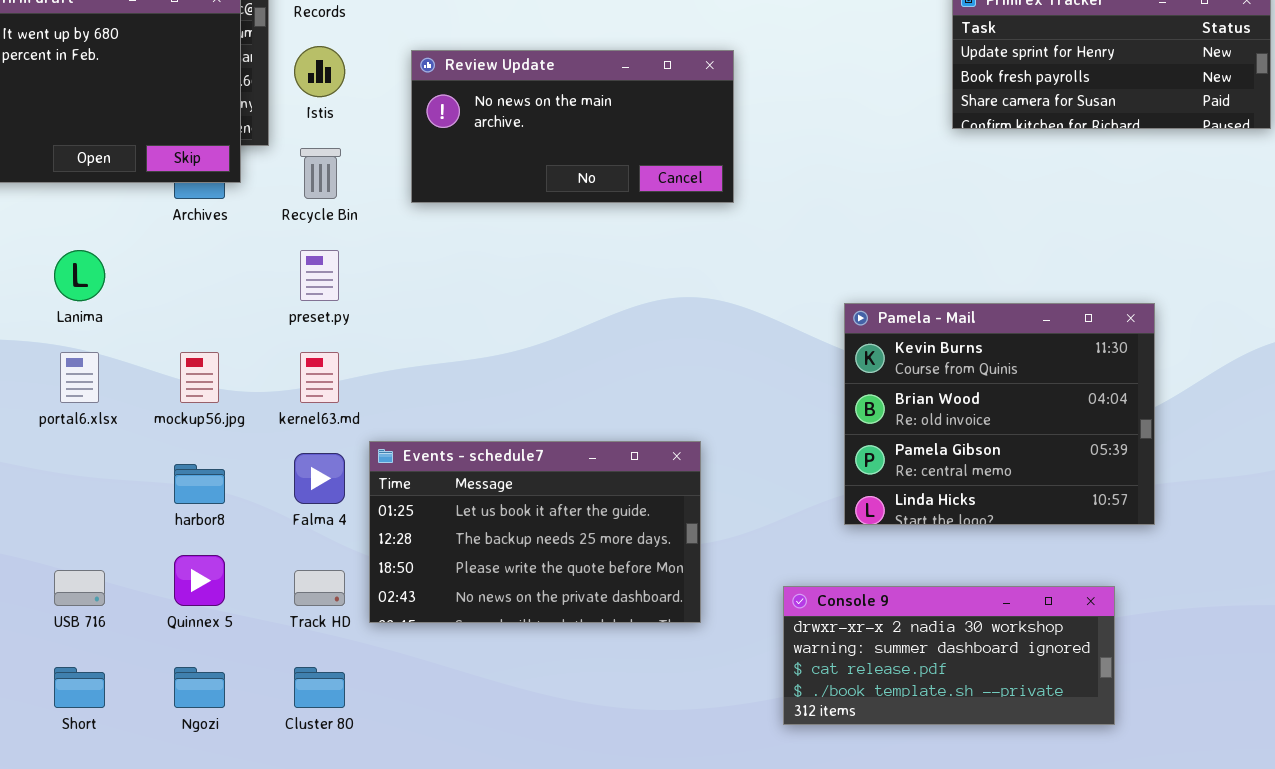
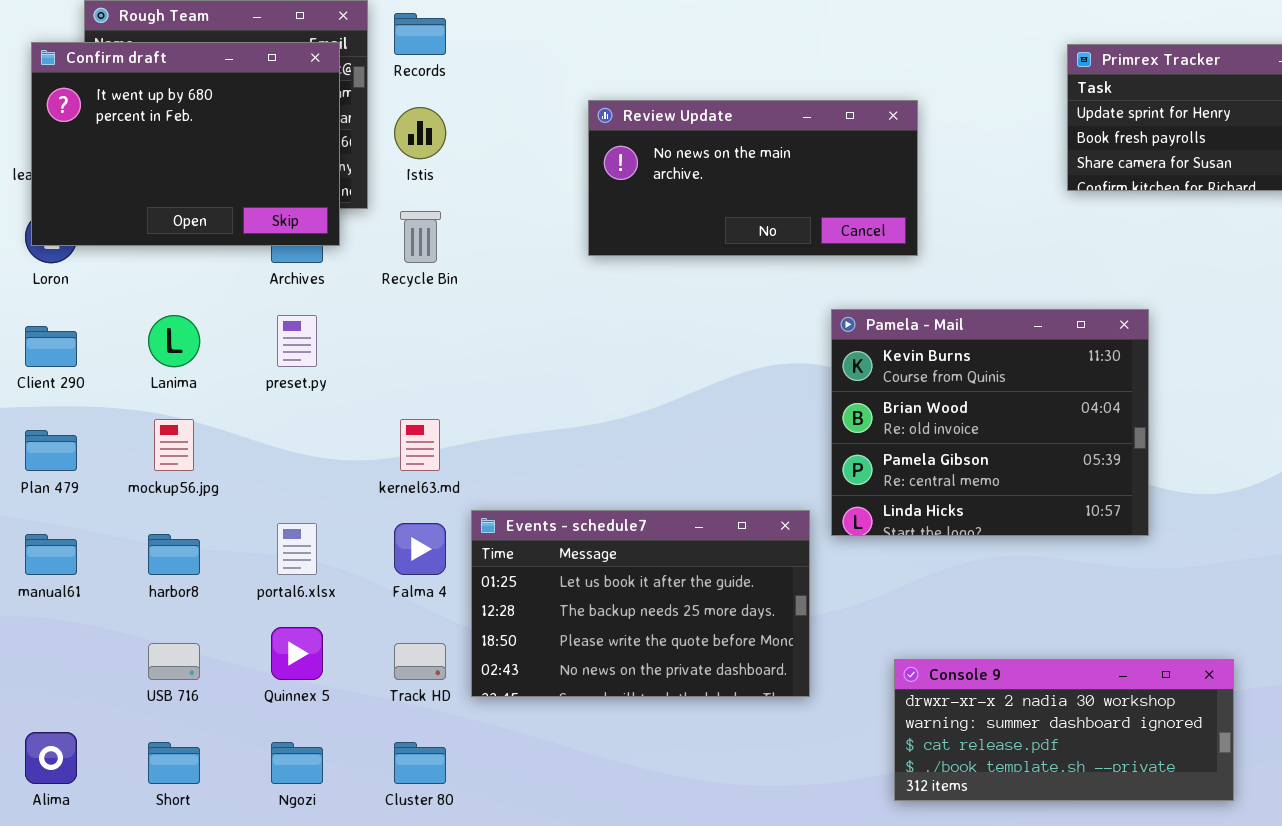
Review Update: [411,50,734,203] -> [588,100,918,256], moved
preset.py: [300,250,339,301] -> [277,315,317,367], moved
Pamela - Mail: [844,303,1155,525] -> [831,309,1149,536], moved
portal6.xlsx: [60,352,99,403] -> [277,523,317,575], moved
mockup56.jpg: [180,352,219,403] -> [154,419,194,471], moved
harbor8: [174,464,225,504] -> [148,534,200,575], moved

